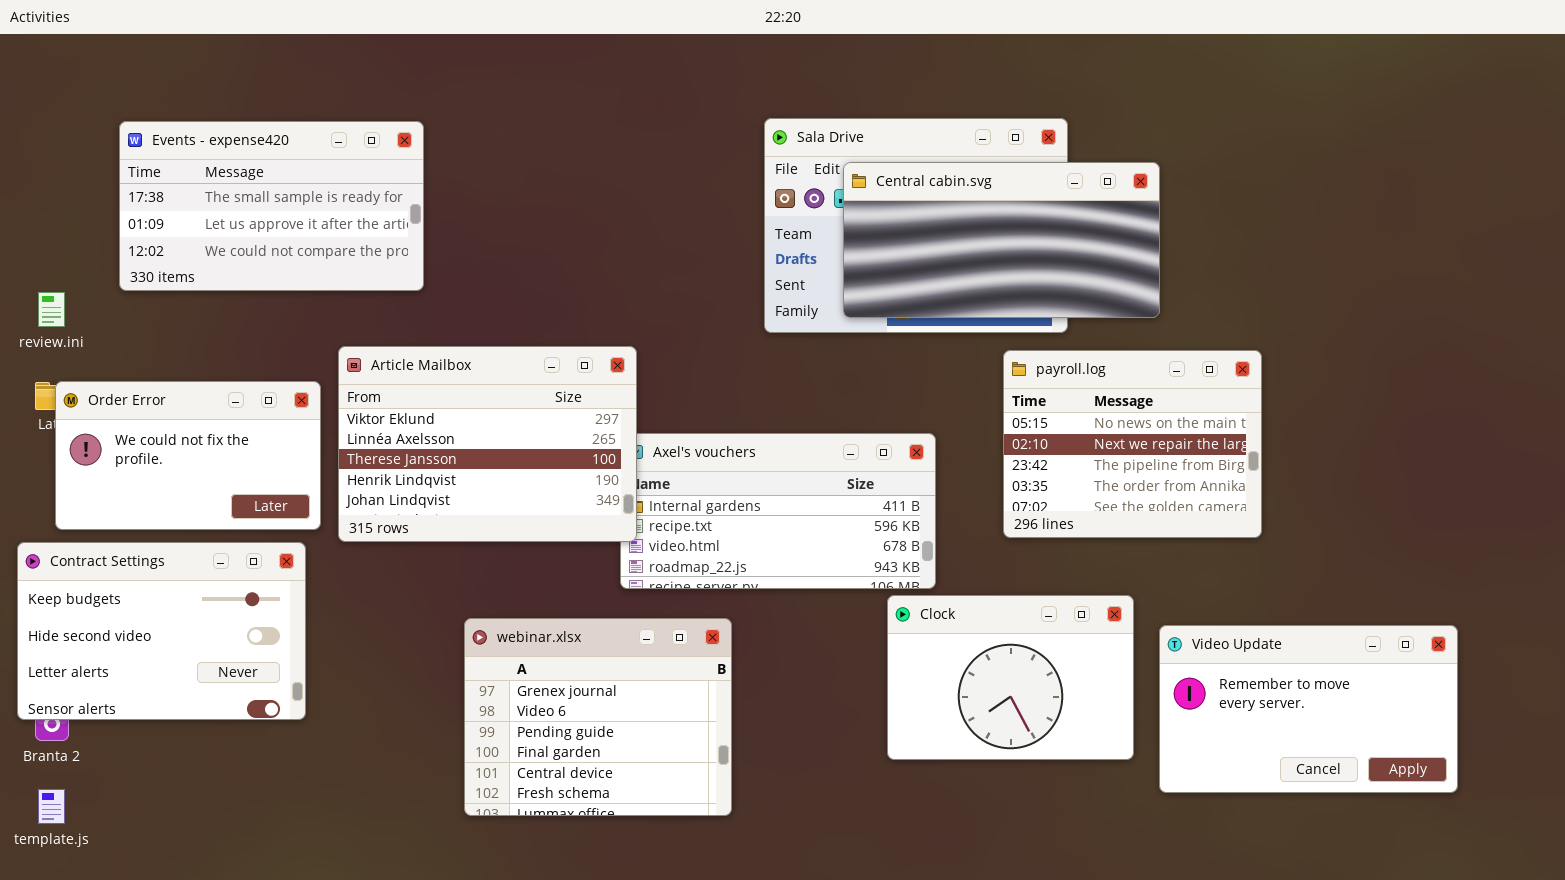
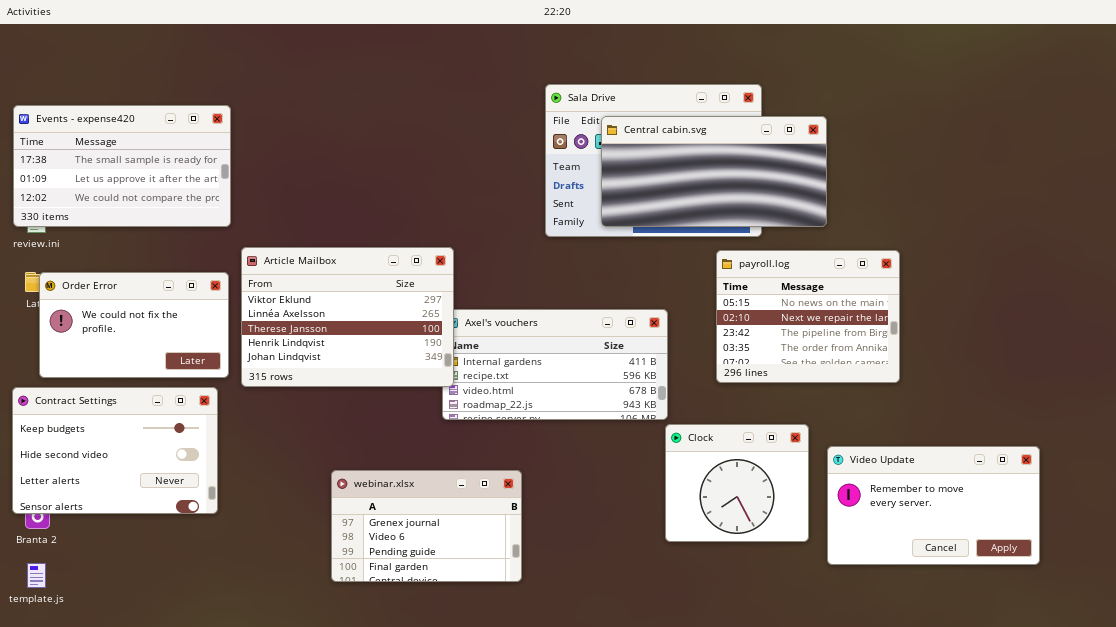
Events - expense420: [119,121,424,291] -> [13,105,231,227], moved
Clock: [887,595,1134,760] -> [665,424,809,542], resized
webinar.xlsx: [464,618,732,816] -> [331,470,522,582], resized

